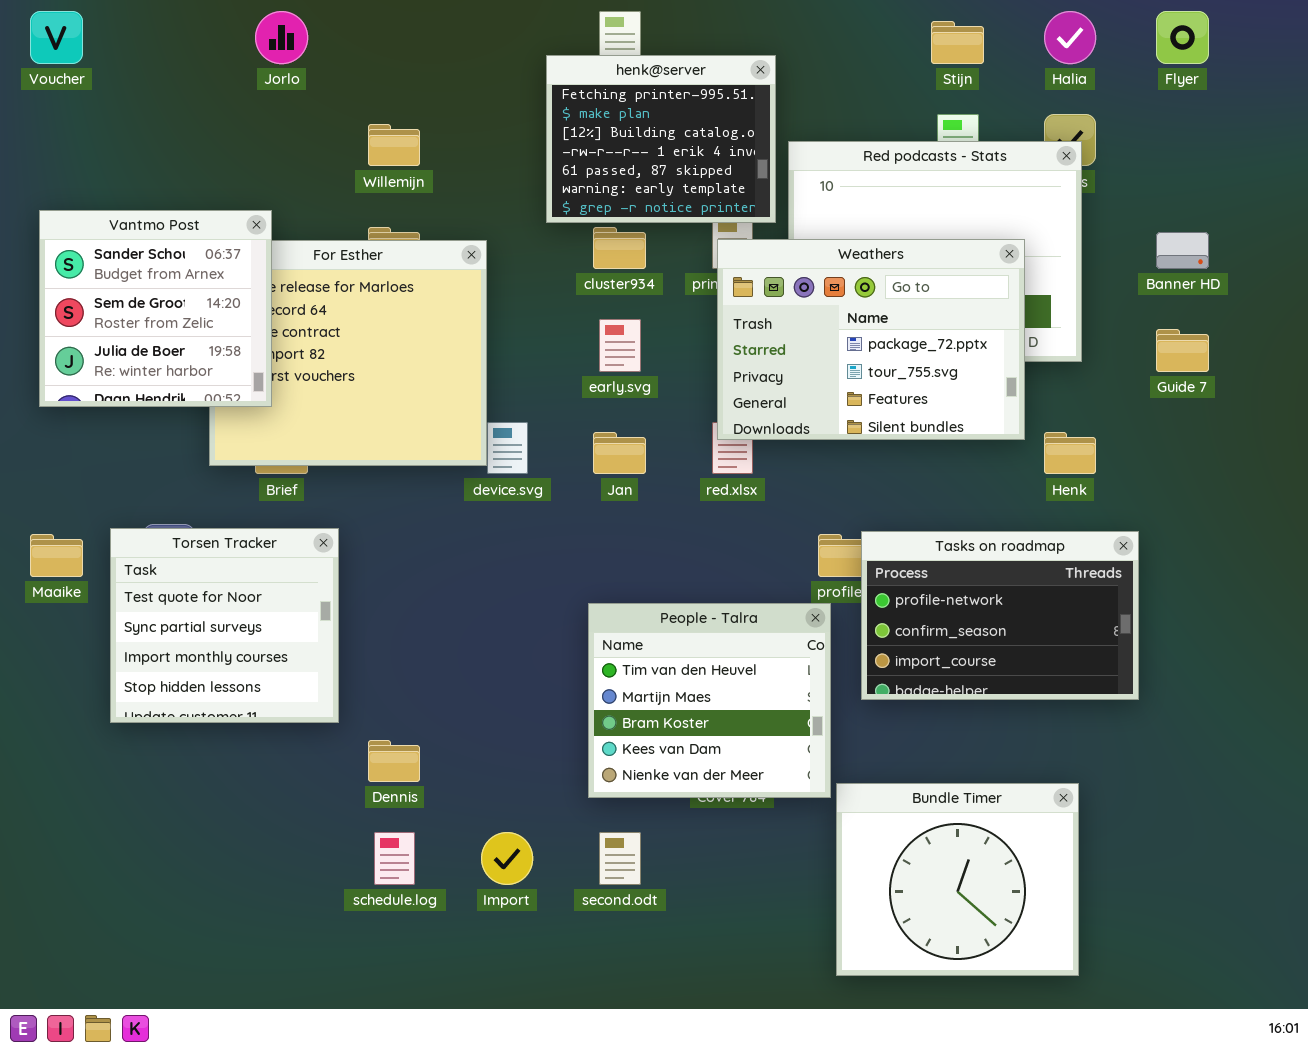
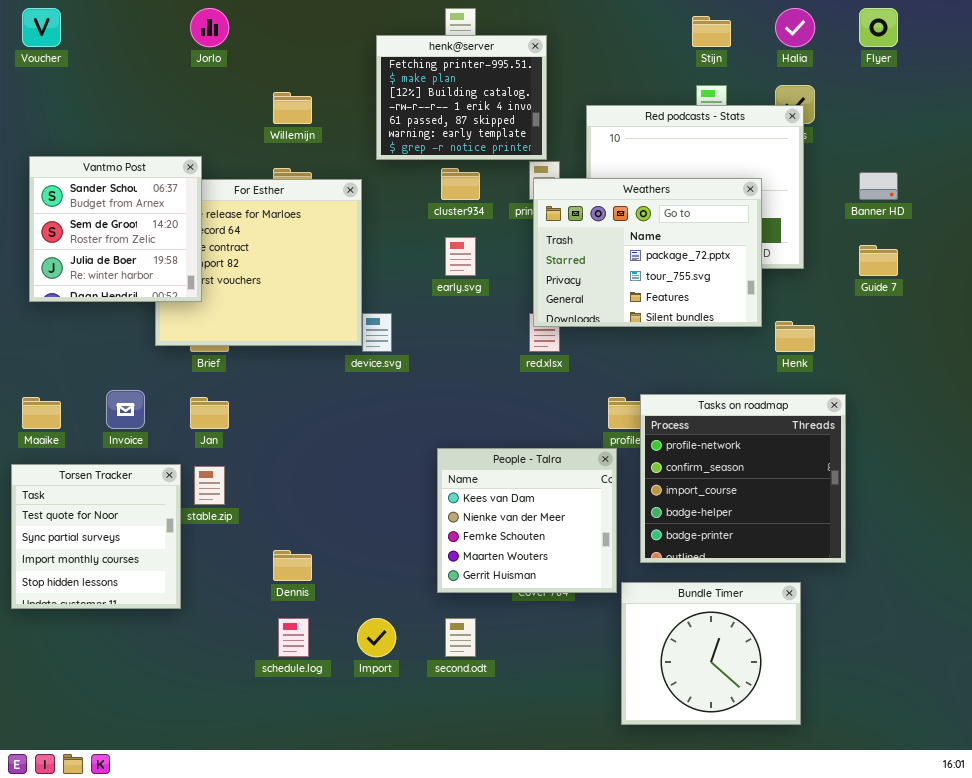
henk@server: [546,55,776,223] -> [376,35,547,160], moved
Jan: [593,432,646,474] -> [190,397,229,429], moved
Torsen Tracker: [110,528,339,723] -> [11,464,181,609], moved
Tasks on roadmap: [861,531,1139,700] -> [640,394,846,563], resized
People - Talra: [588,603,831,798] -> [437,448,617,593], scrolled down 3 rows

